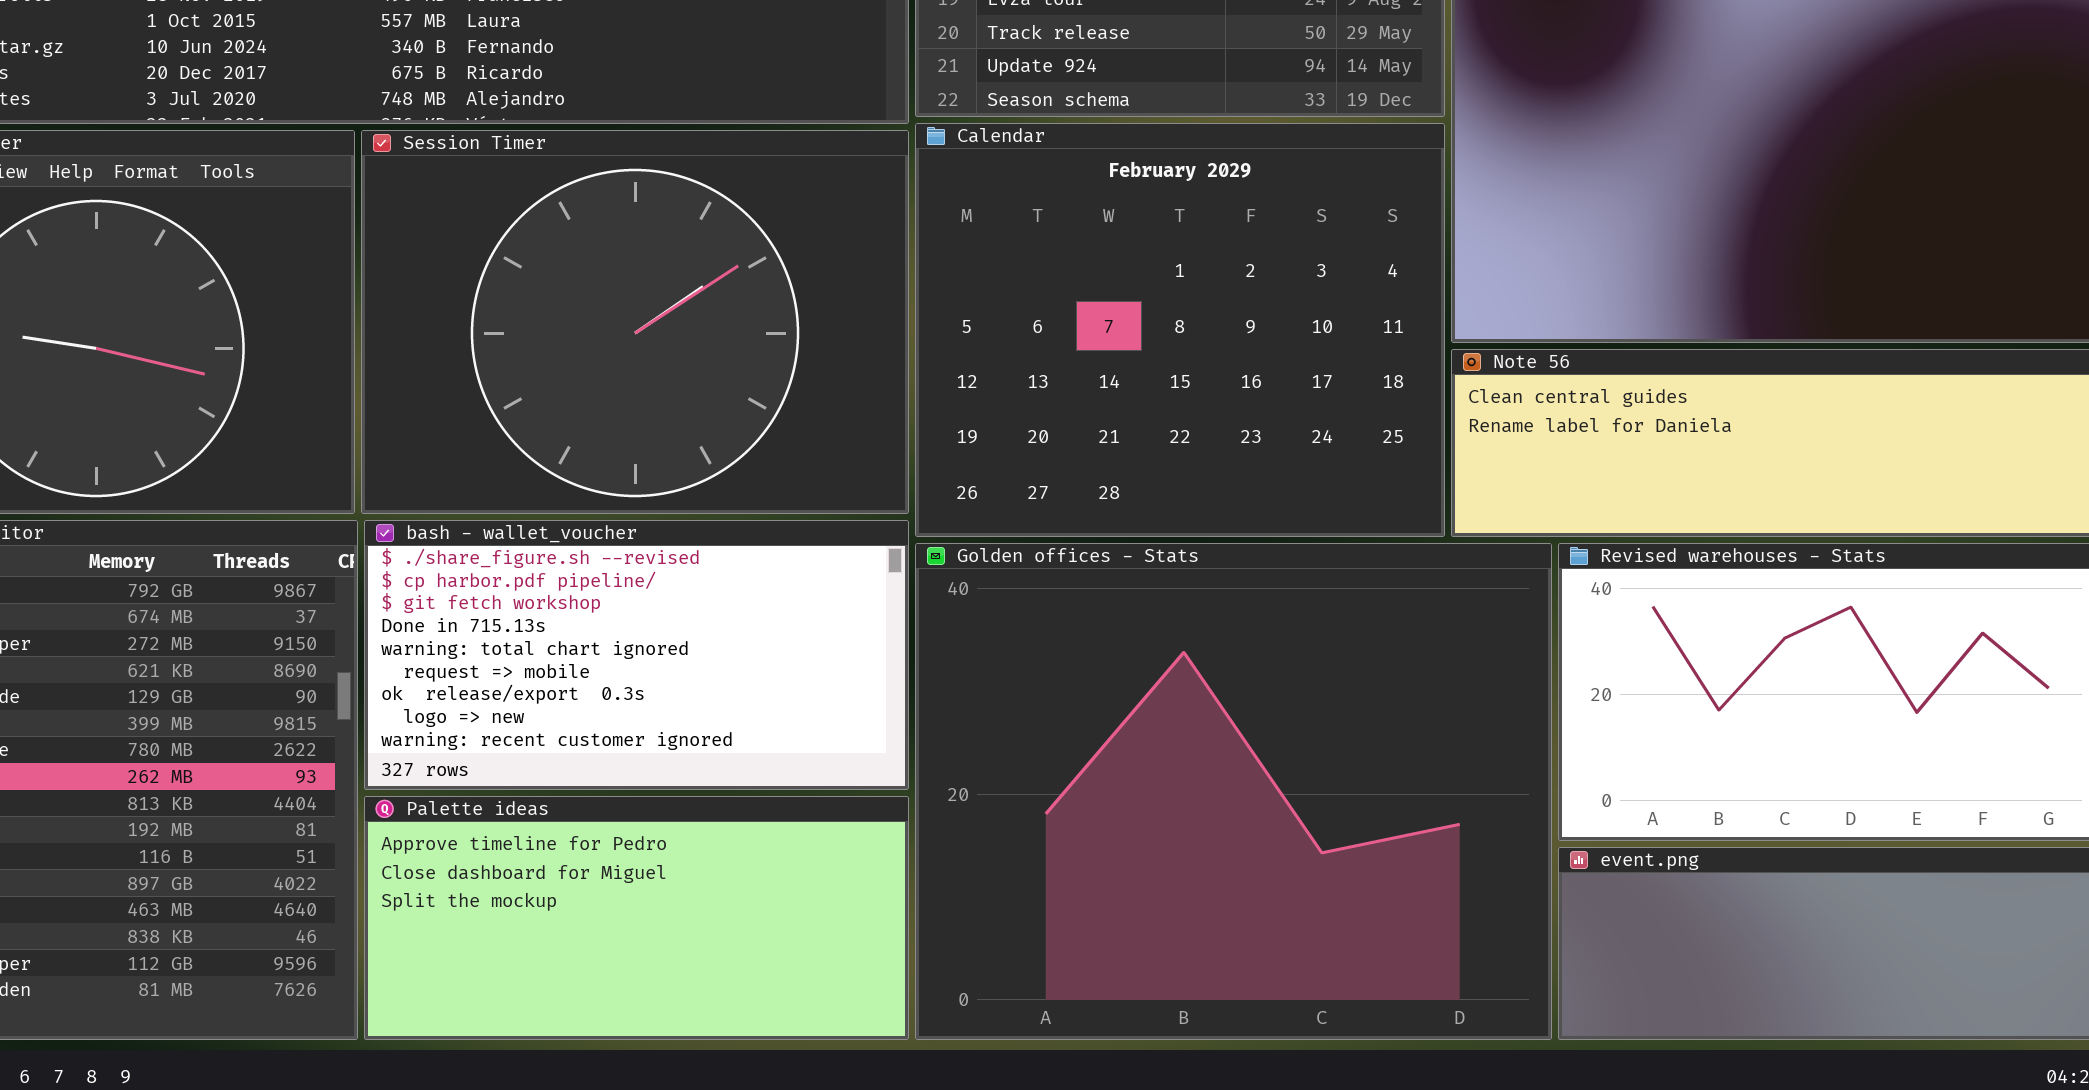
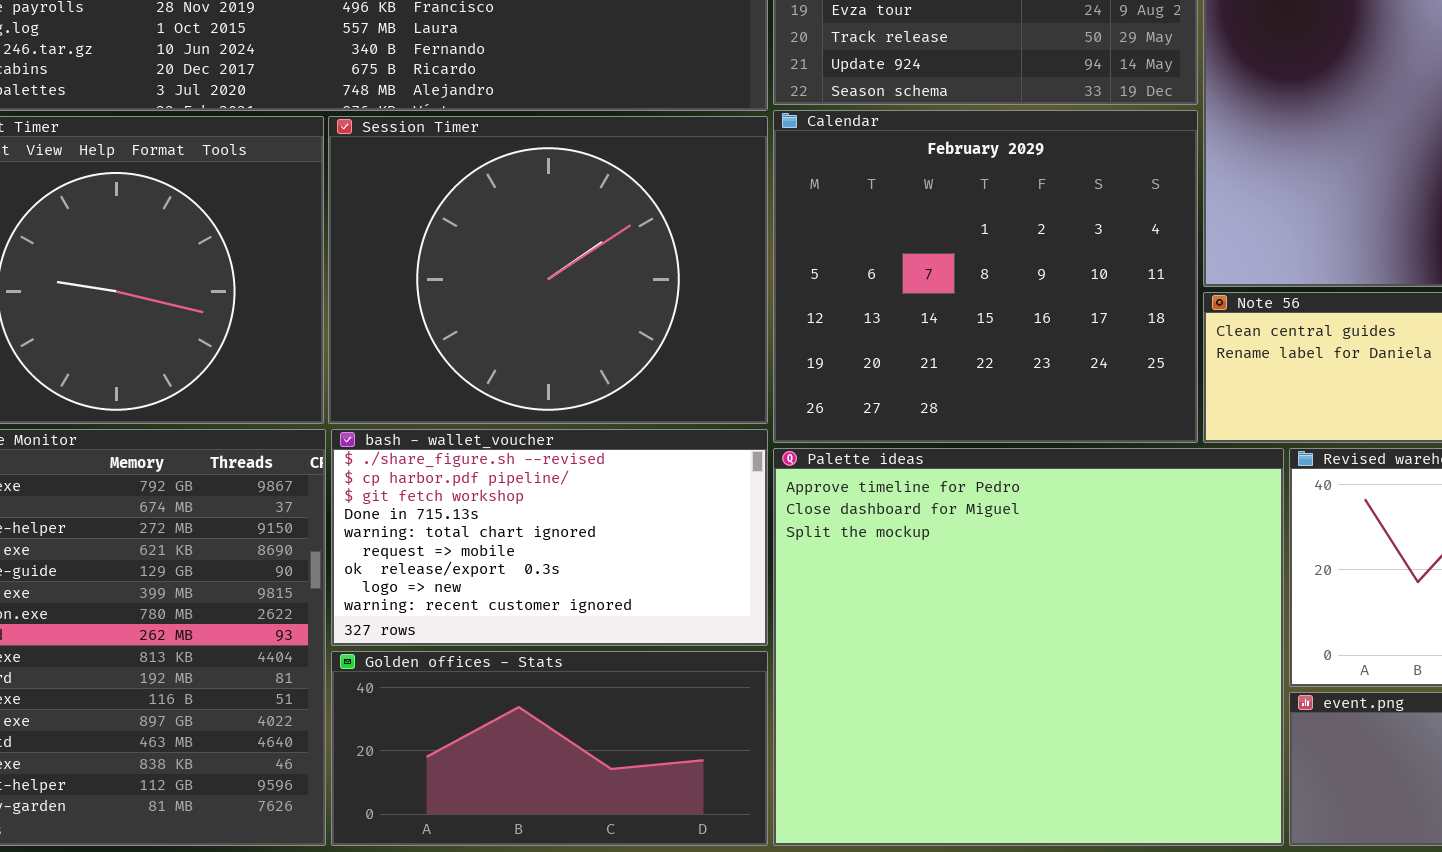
Golden offices - Stats: [915,543,1552,1040] -> [331,651,768,846], moved, resized
Palette ideas: [364,796,909,1040] -> [773,448,1284,846], moved, resized

